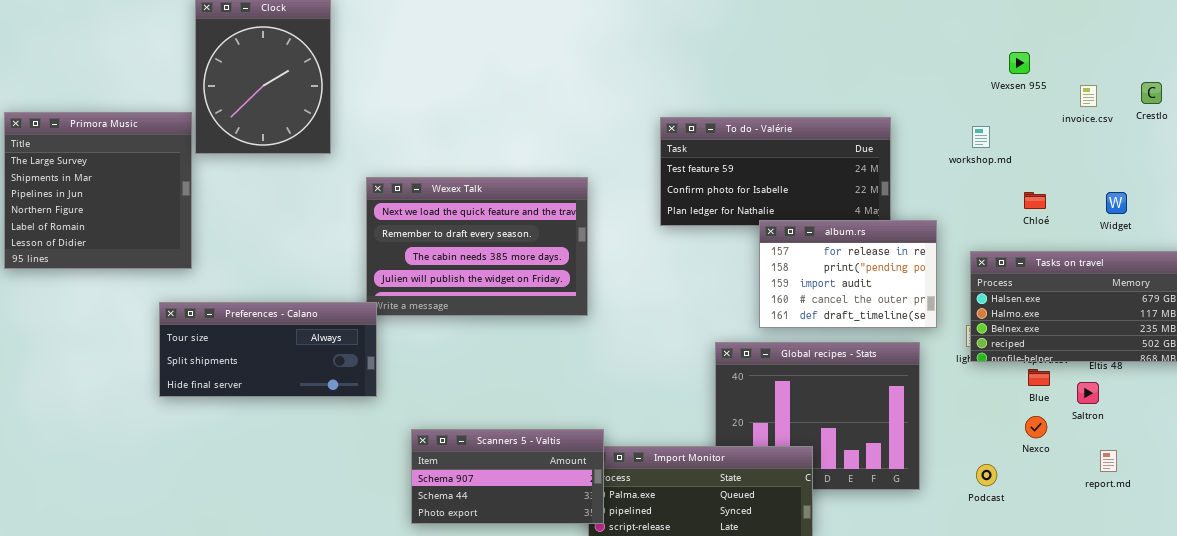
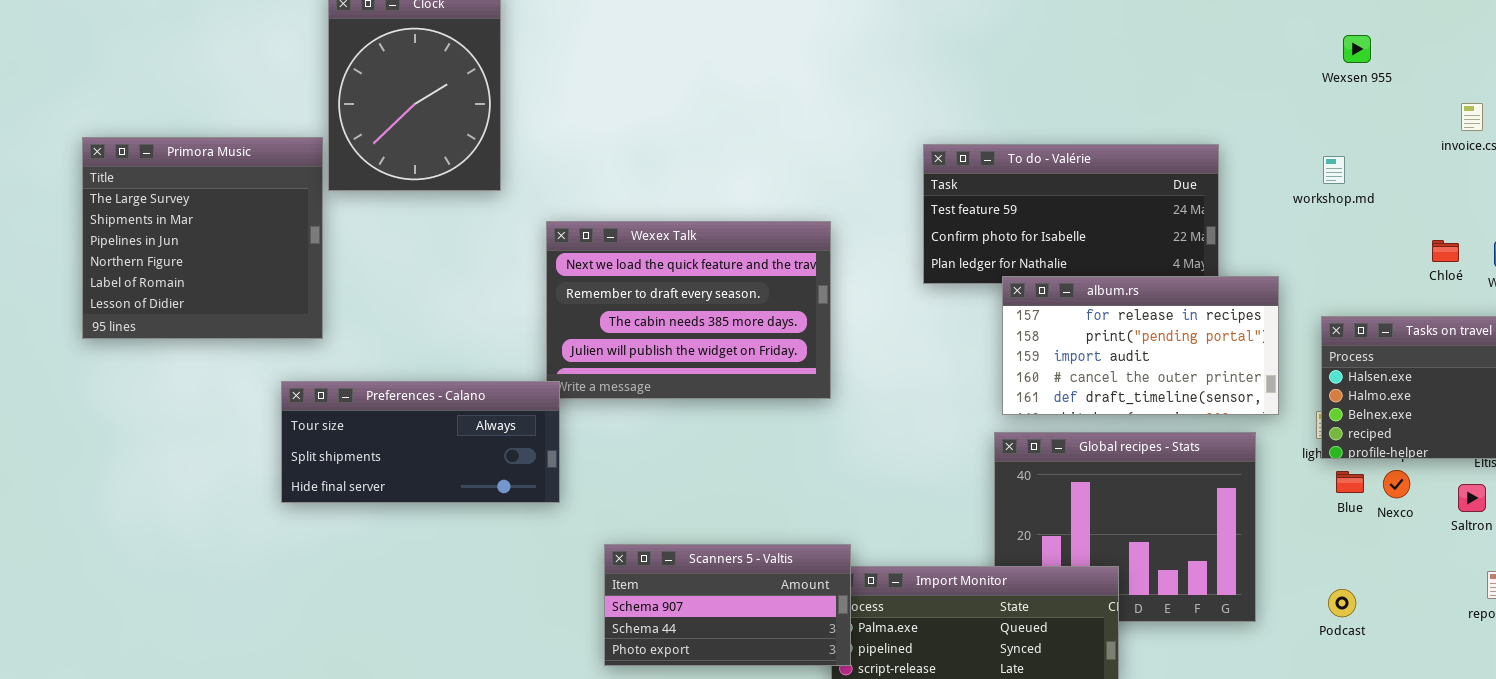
Wexsen 955: [1009,52,1030,74] -> [1343,35,1371,63], moved
Chloé: [1024,192,1046,209] -> [1432,240,1459,262], moved
album.rs: [759,220,937,328] -> [1002,276,1279,415], resized
Blue: [1028,369,1050,386] -> [1336,471,1364,493], moved
Nexco: [1025,416,1047,438] -> [1383,470,1410,498], moved

